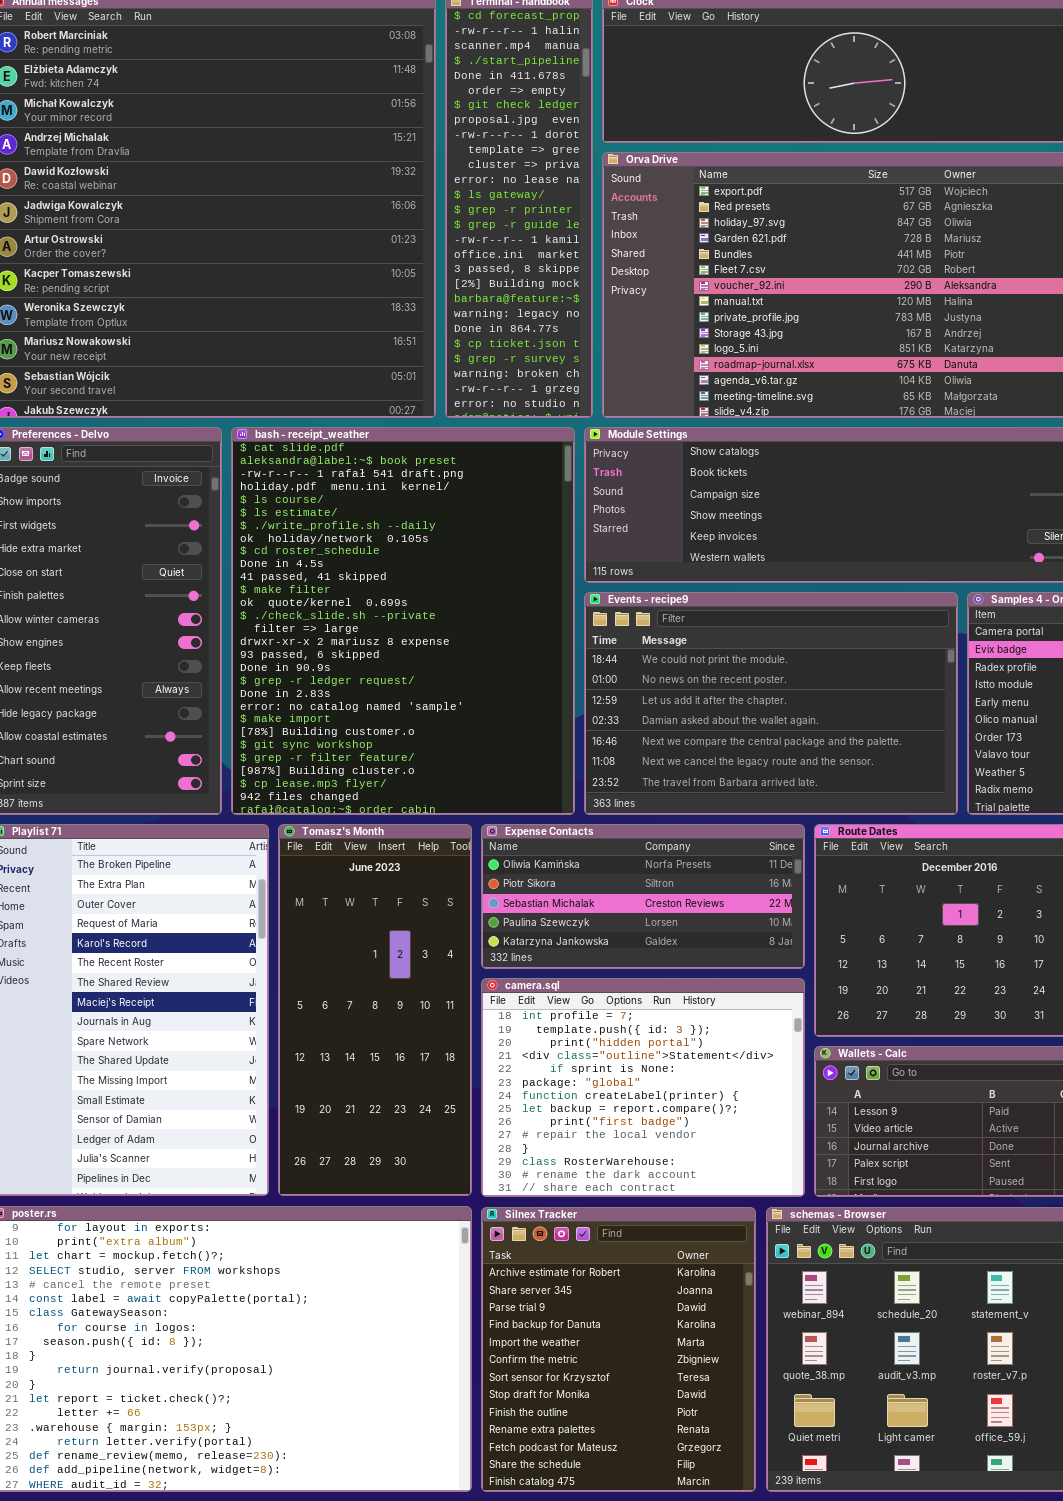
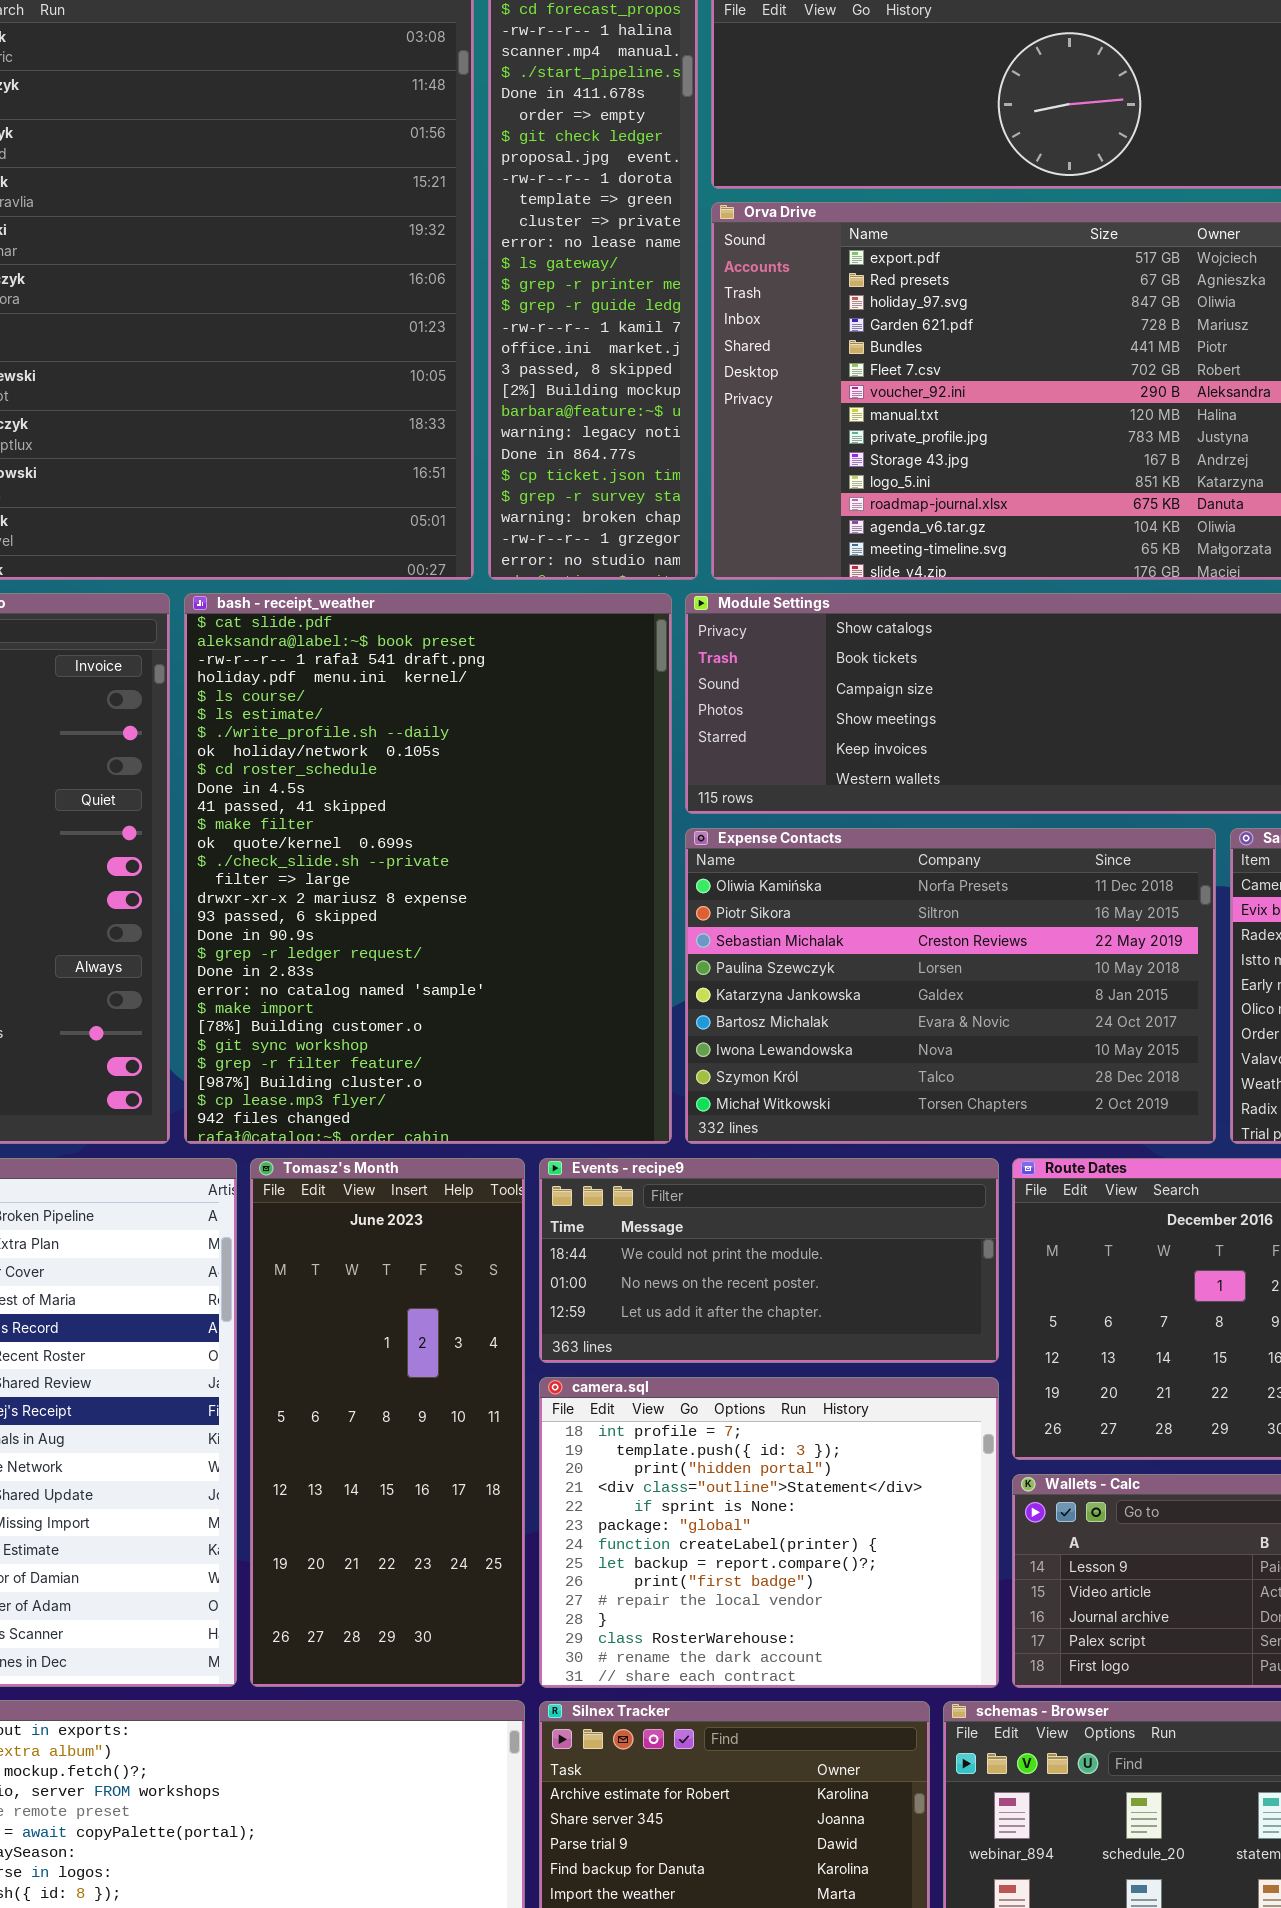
Events - recipe9: [584,592,958,815] -> [539,1158,999,1363], moved, resized
Expense Contacts: [481,824,805,969] -> [685,828,1216,1144], moved, resized

